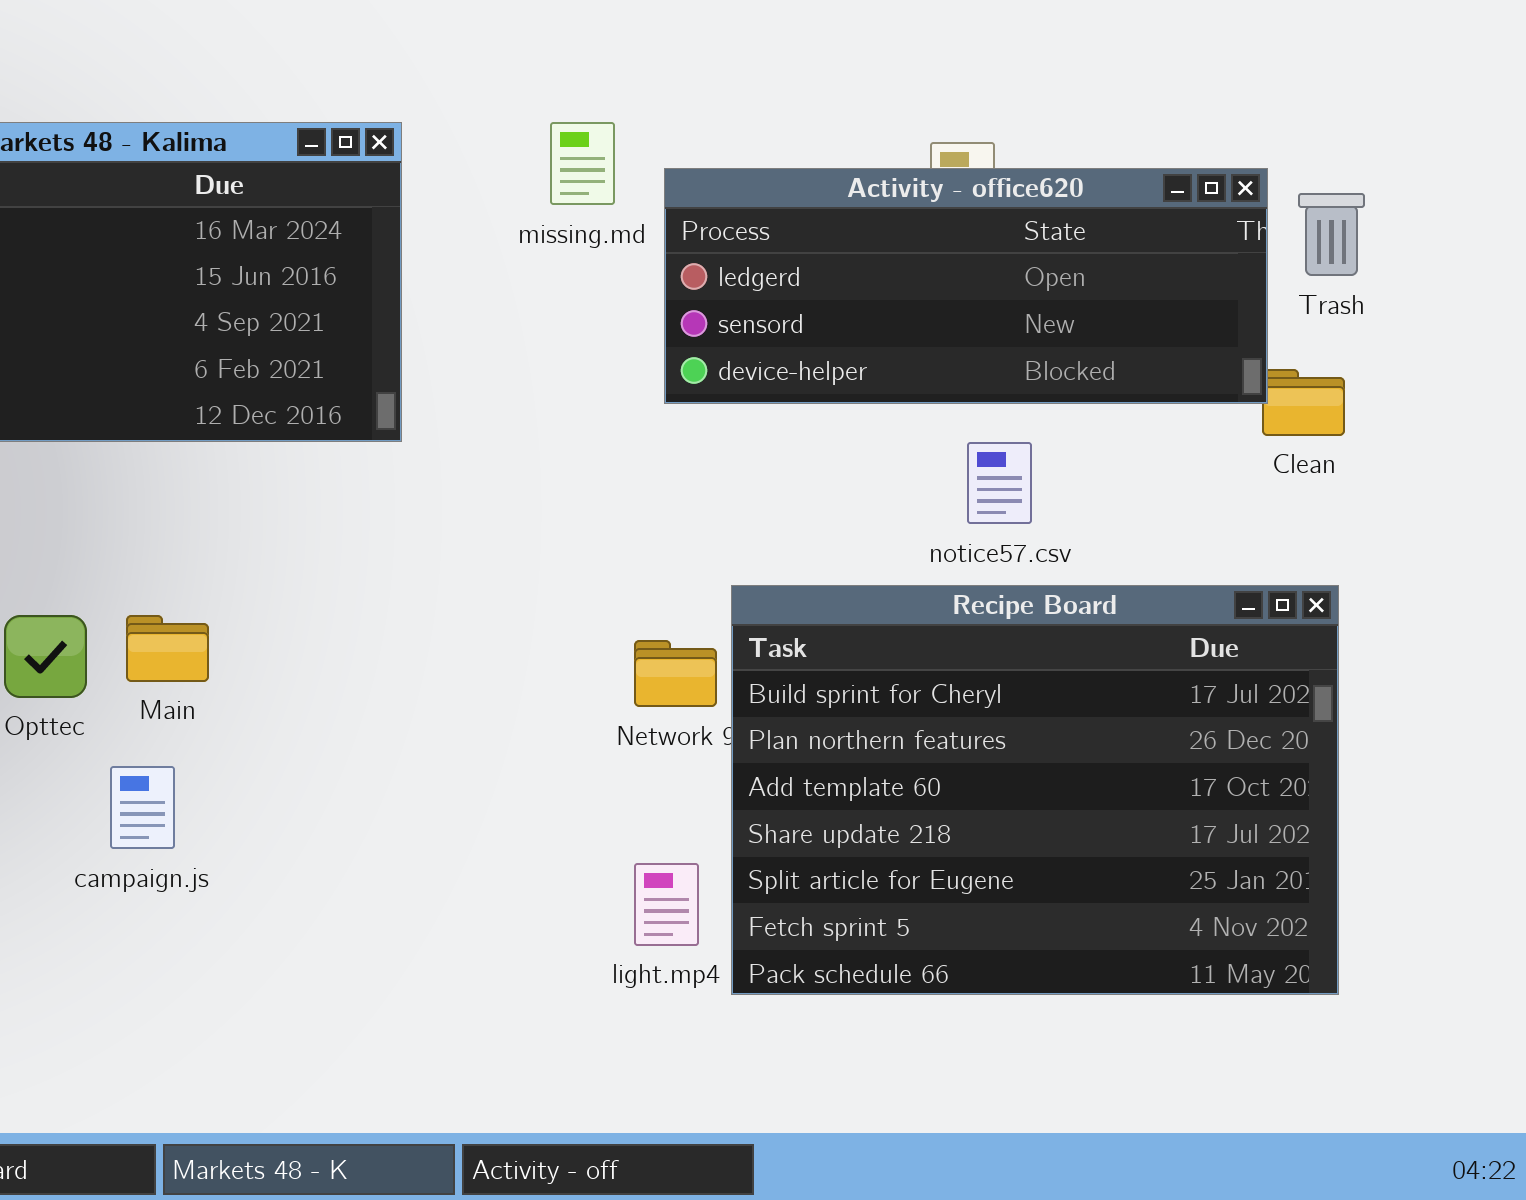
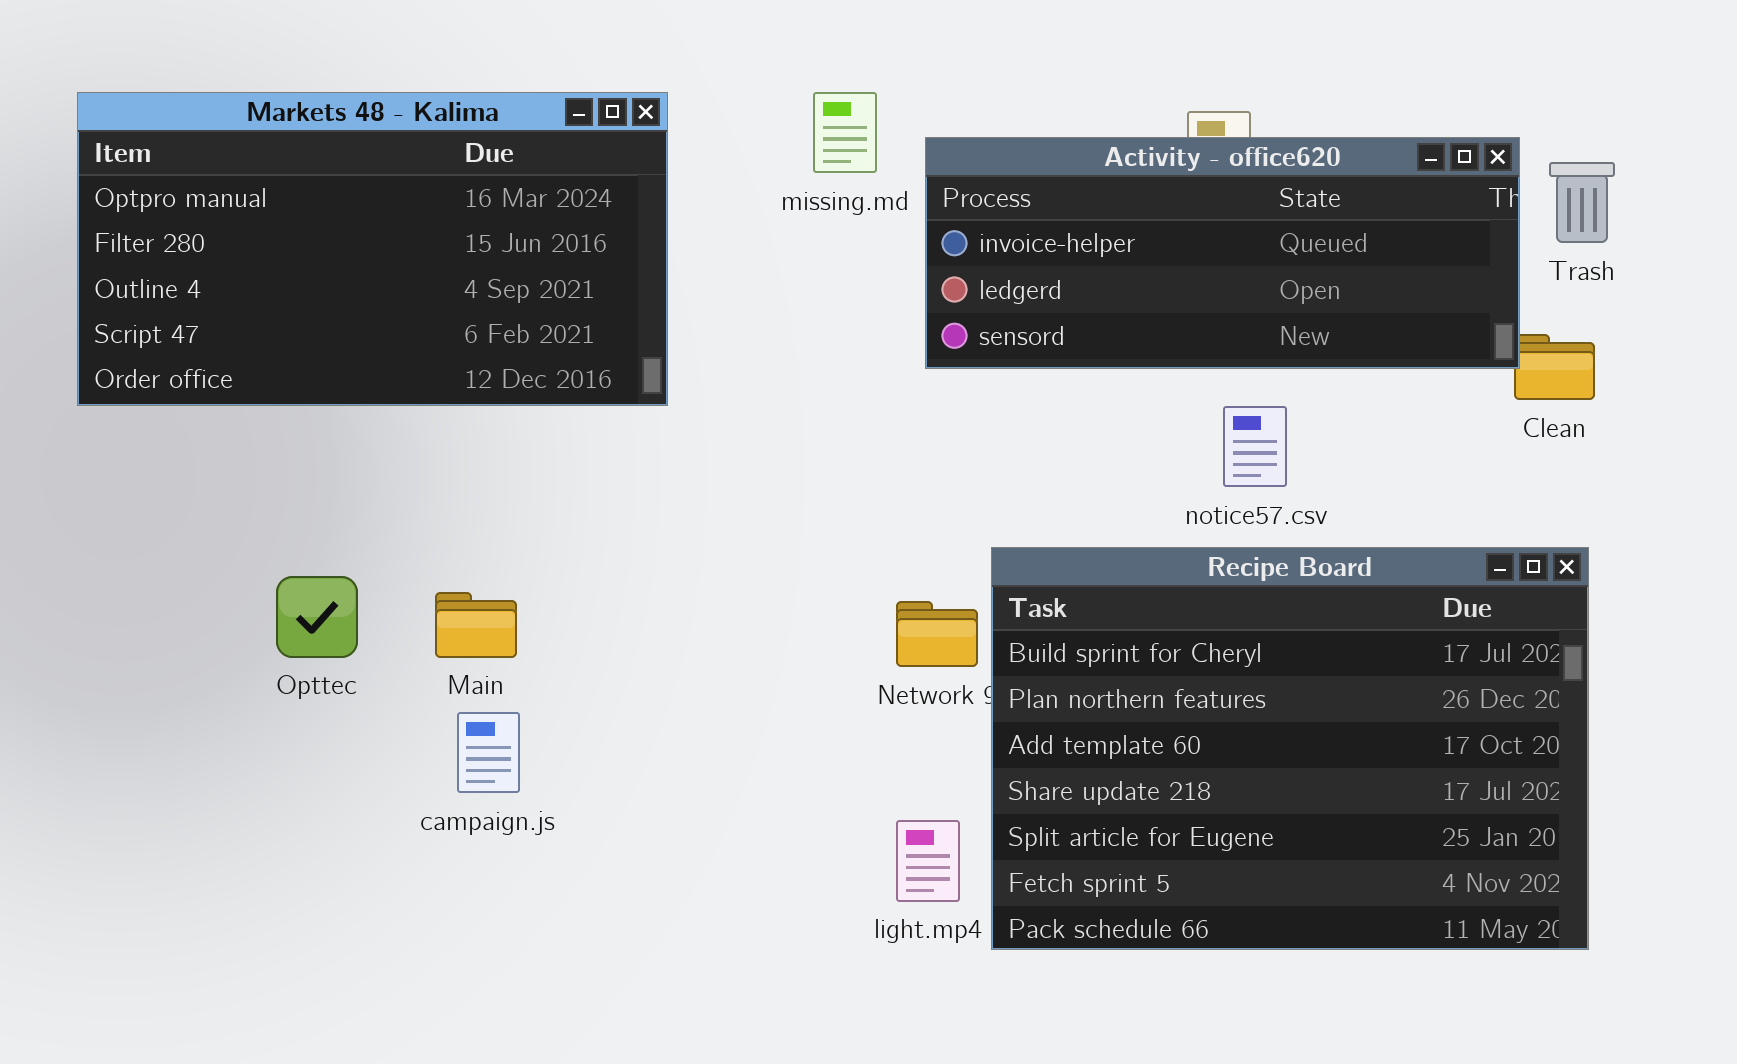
Activity - office620: [664,168,1268,404] -> [925,137,1520,369], scrolled up 1 row
Main: [126,615,209,682] -> [435,592,517,658], moved
campaign.js: [110,766,175,849] -> [457,712,520,793], moved

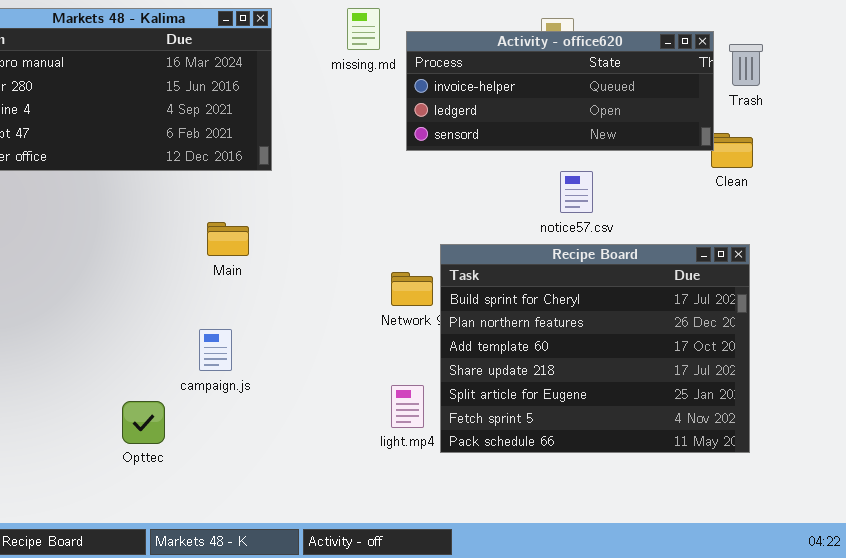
Opttec: [276,576,358,658] -> [122,401,165,444], moved
Main: [435,592,517,658] -> [207,222,249,256], moved
campaign.js: [457,712,520,793] -> [199,329,232,371], moved

